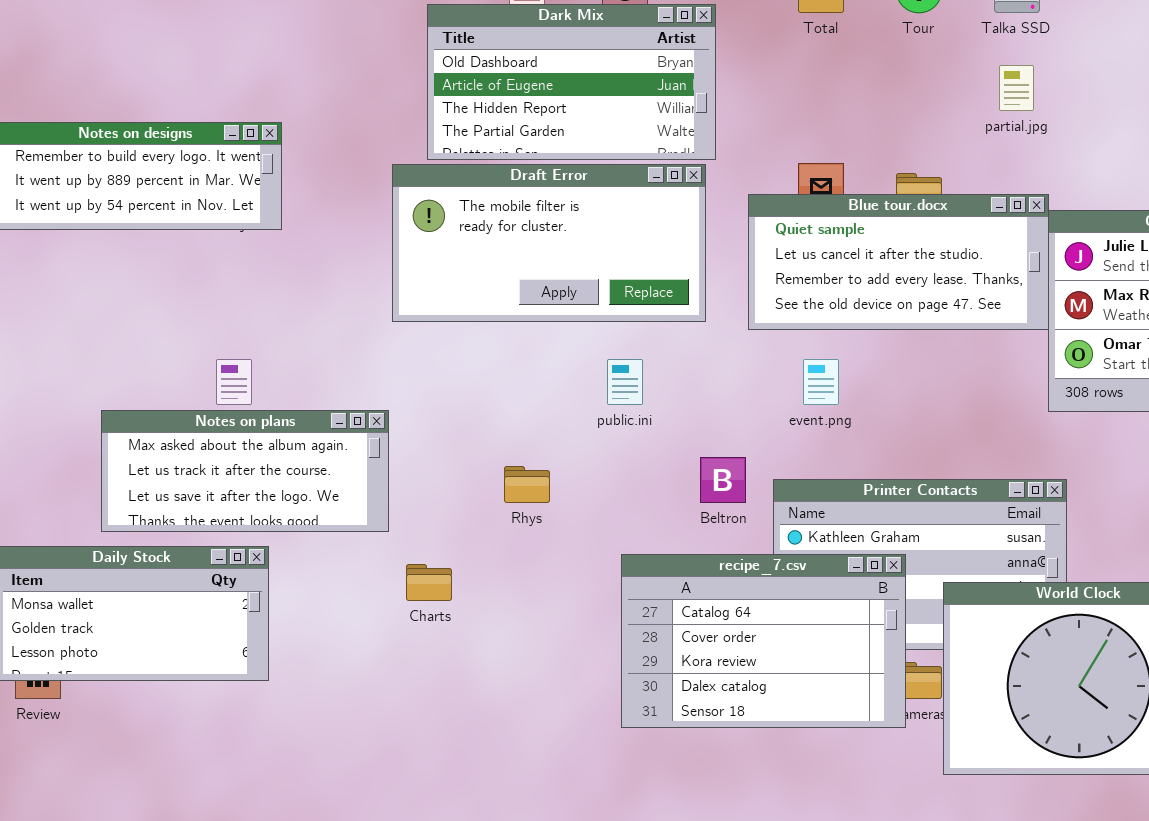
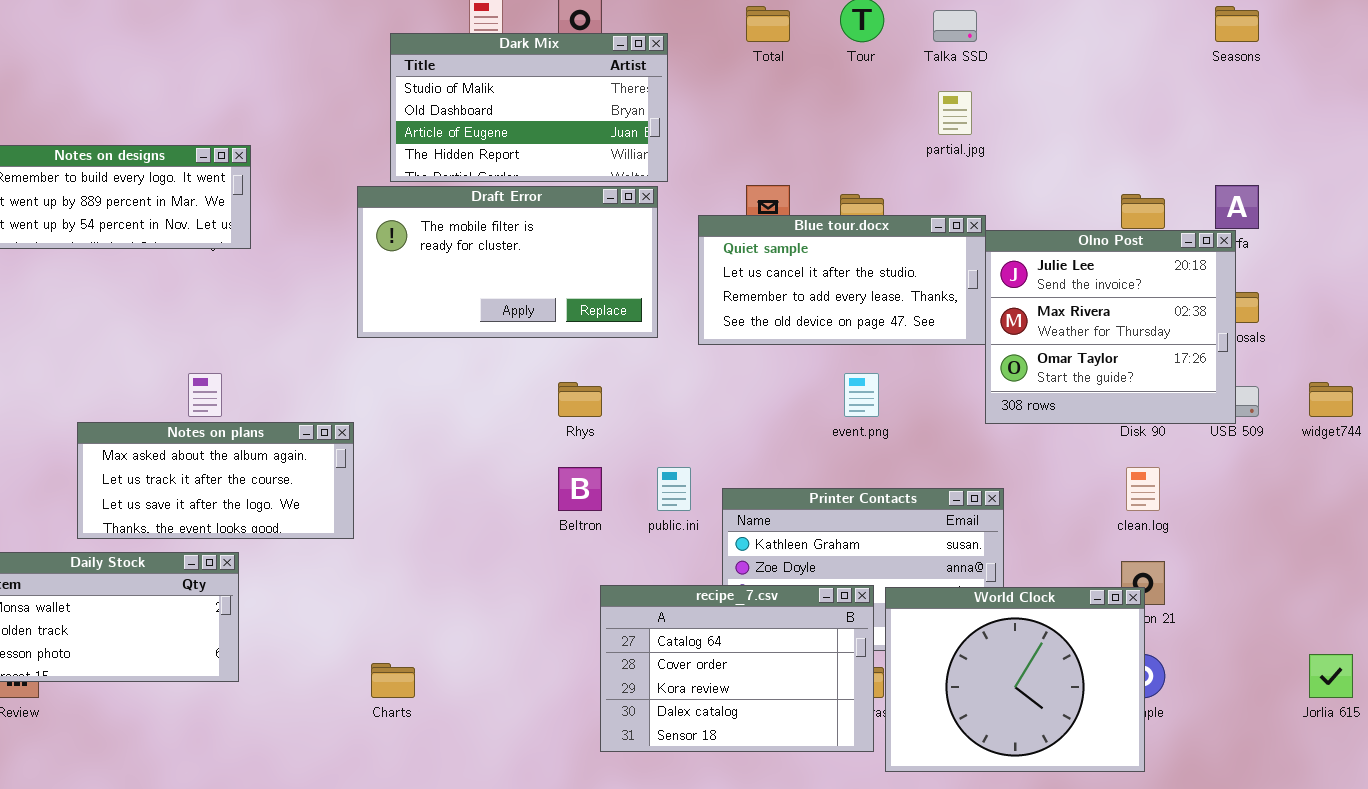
Dark Mix: [427,4,716,160] -> [390,33,668,182], scrolled up 1 row
public.ini: [607,359,643,405] -> [657,467,691,511], moved
event.png: [803,359,839,405] -> [844,373,879,417], moved
Beltron: [700,457,746,503] -> [558,467,602,511], moved
Rhys: [504,466,550,503] -> [558,382,602,417], moved
recipe_7.csv: [621,554,906,728] -> [600,585,874,752], moved
Charts: [406,564,452,601] -> [371,663,415,698], moved

